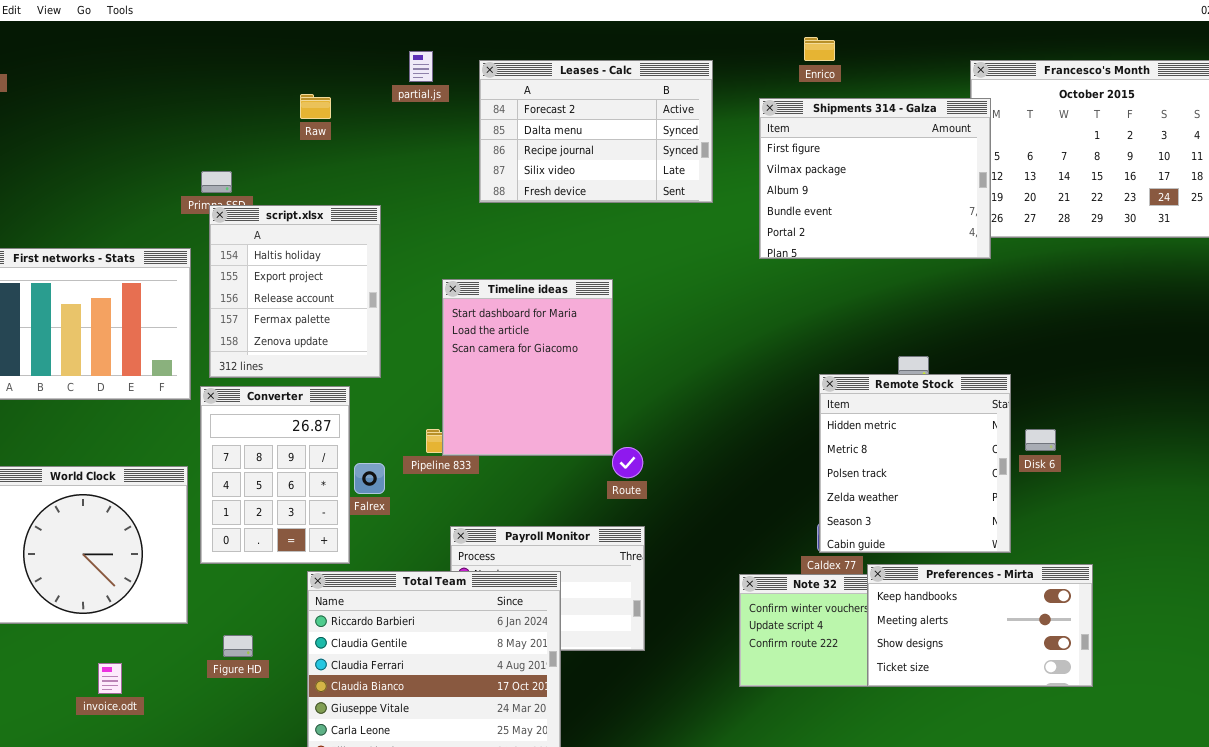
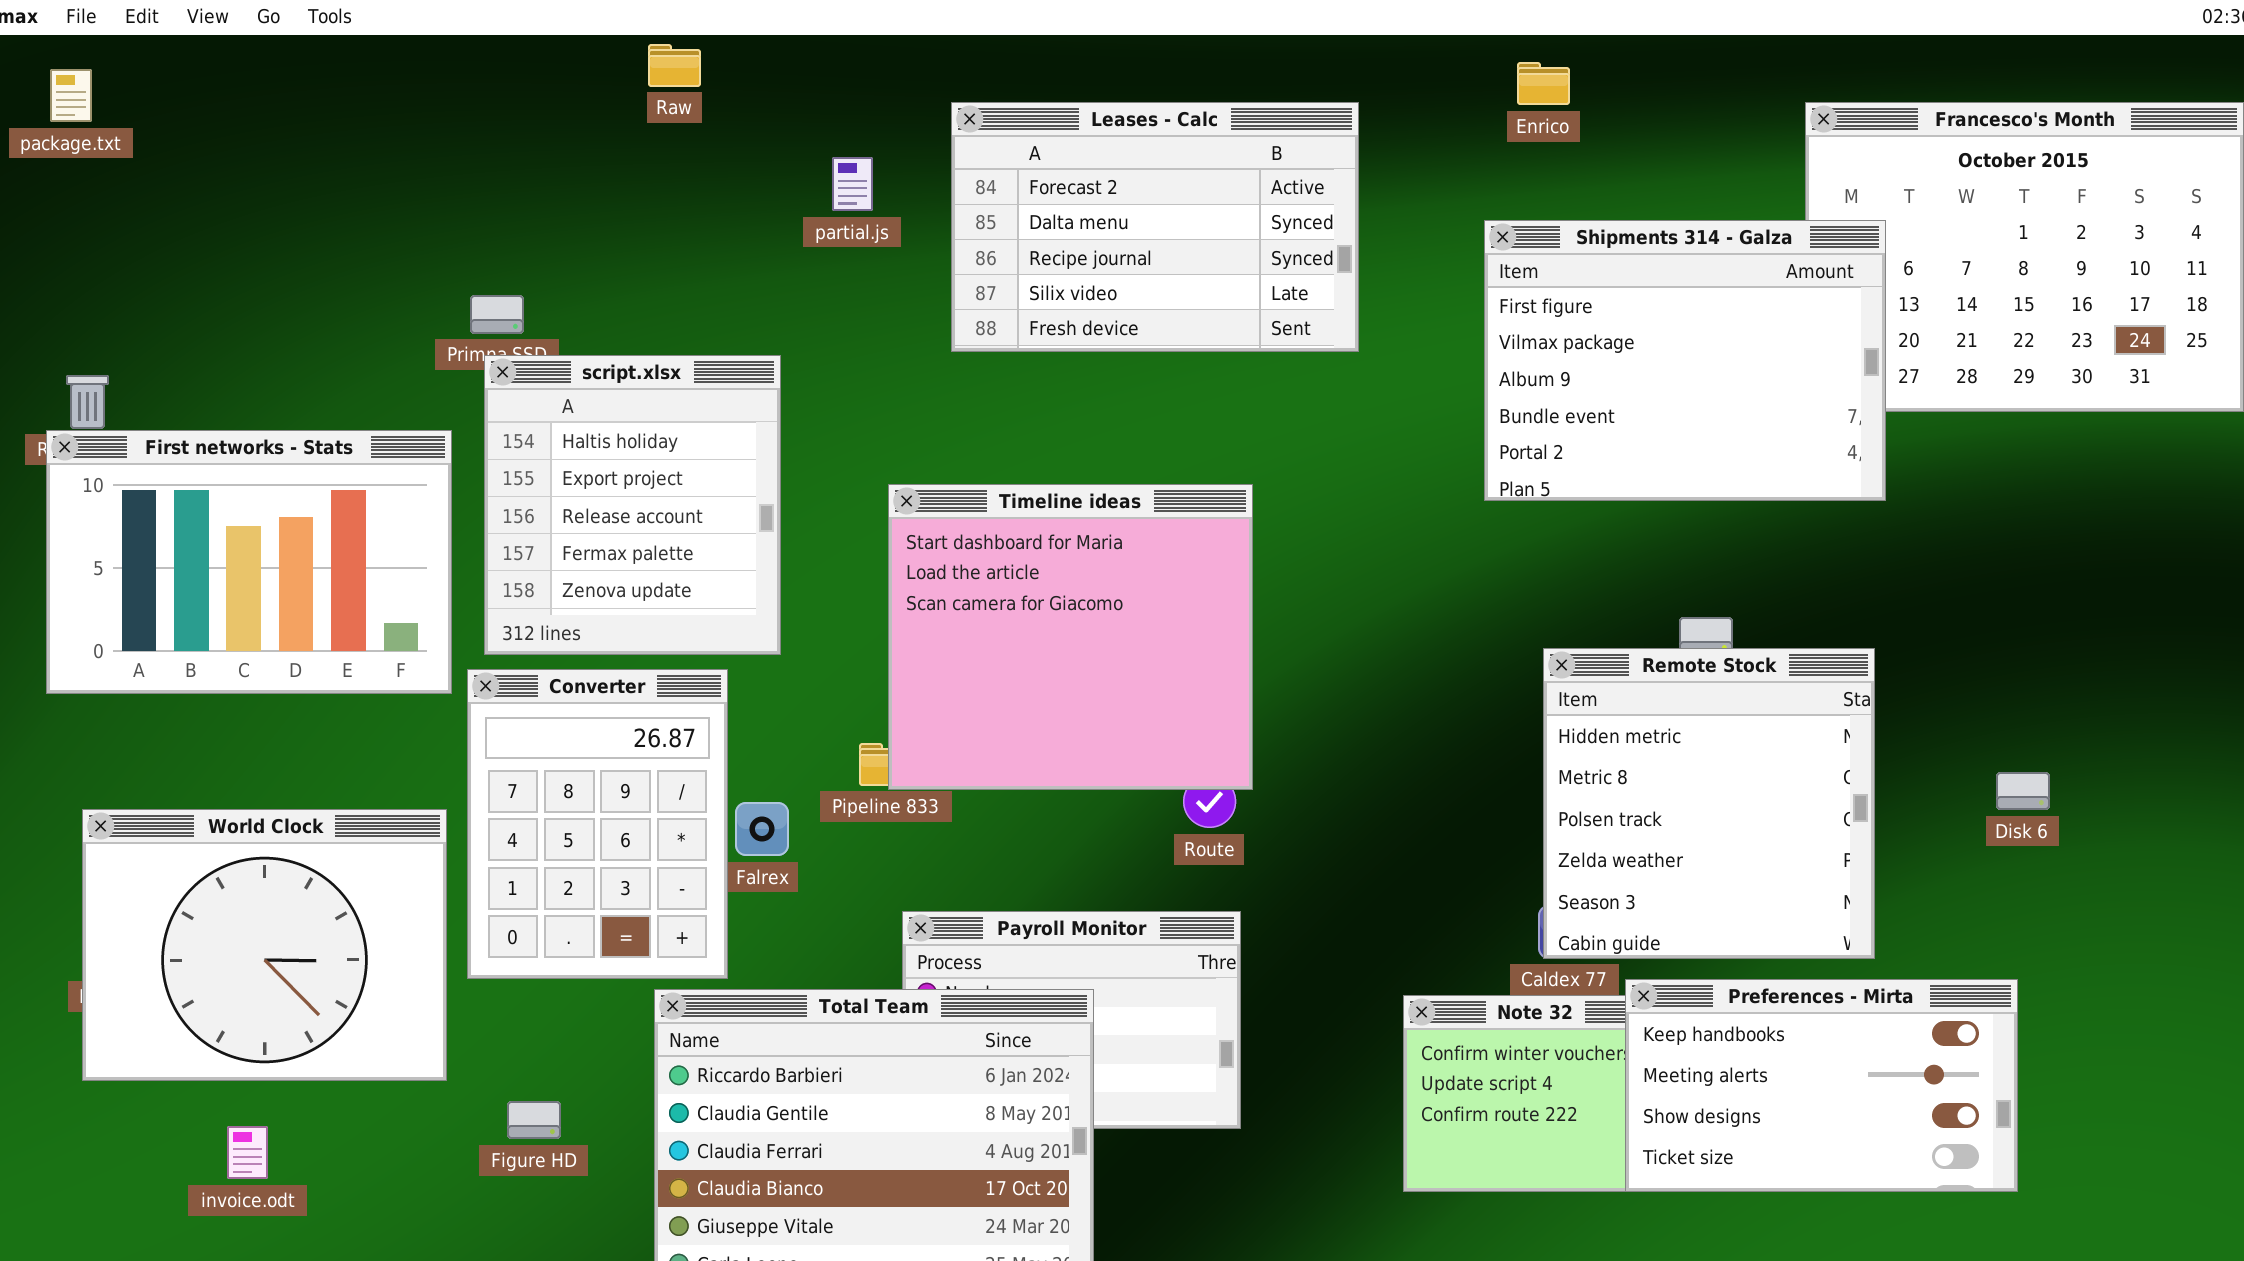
partial.js: [409,51,433,82] -> [832,157,873,211], moved
Raw: [300,94,331,119] -> [648,44,701,87], moved
Shipments 314 - Galza: [759,98,991,259] -> [1484,220,1886,501], moved
Timeline ideas: [442,279,613,456] -> [888,484,1253,790], resized
Disk 6: [1025,429,1056,451] -> [1996,772,2050,810], moved
invoice.odt: [98,663,122,694] -> [227,1126,268,1179], moved

